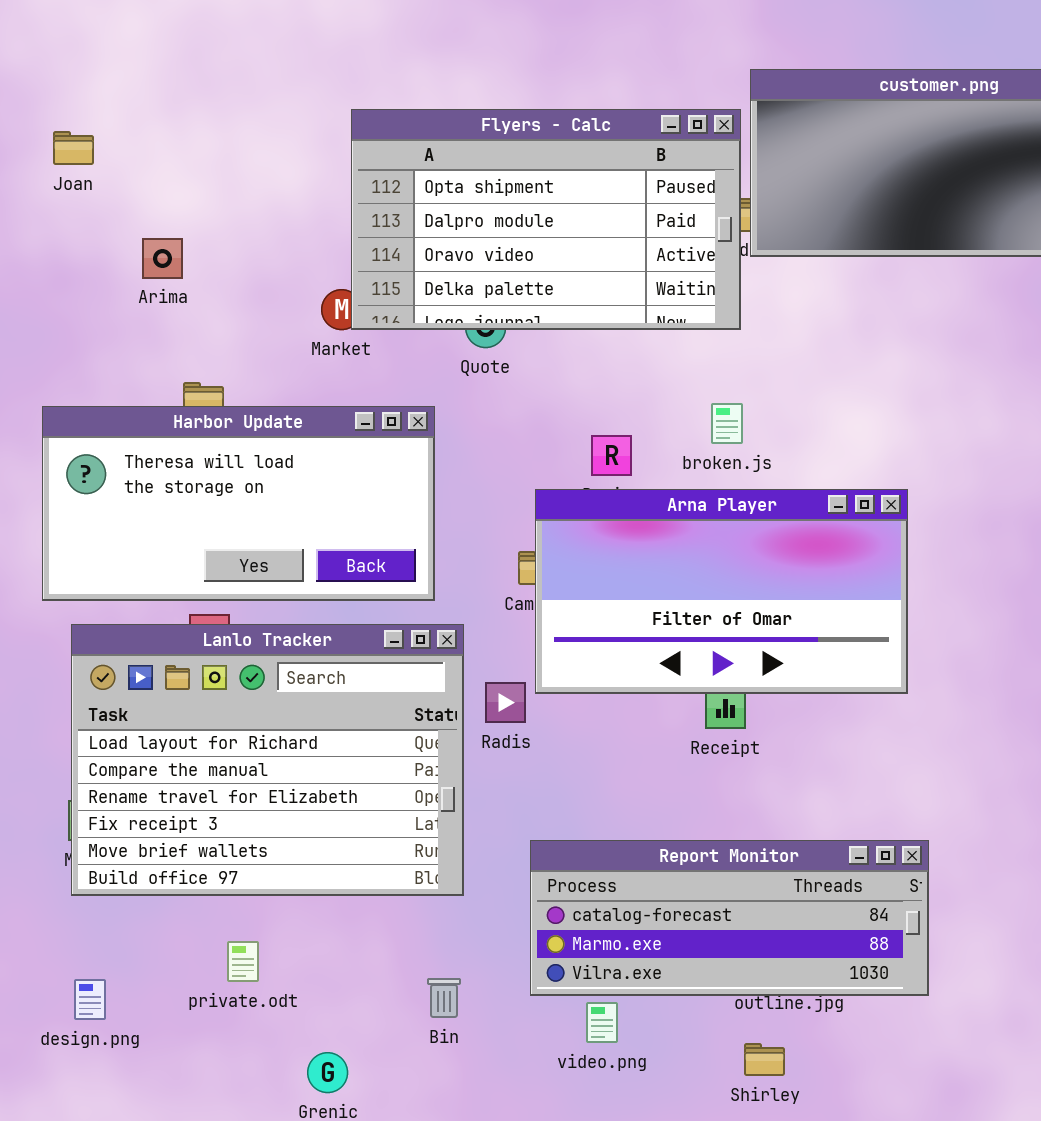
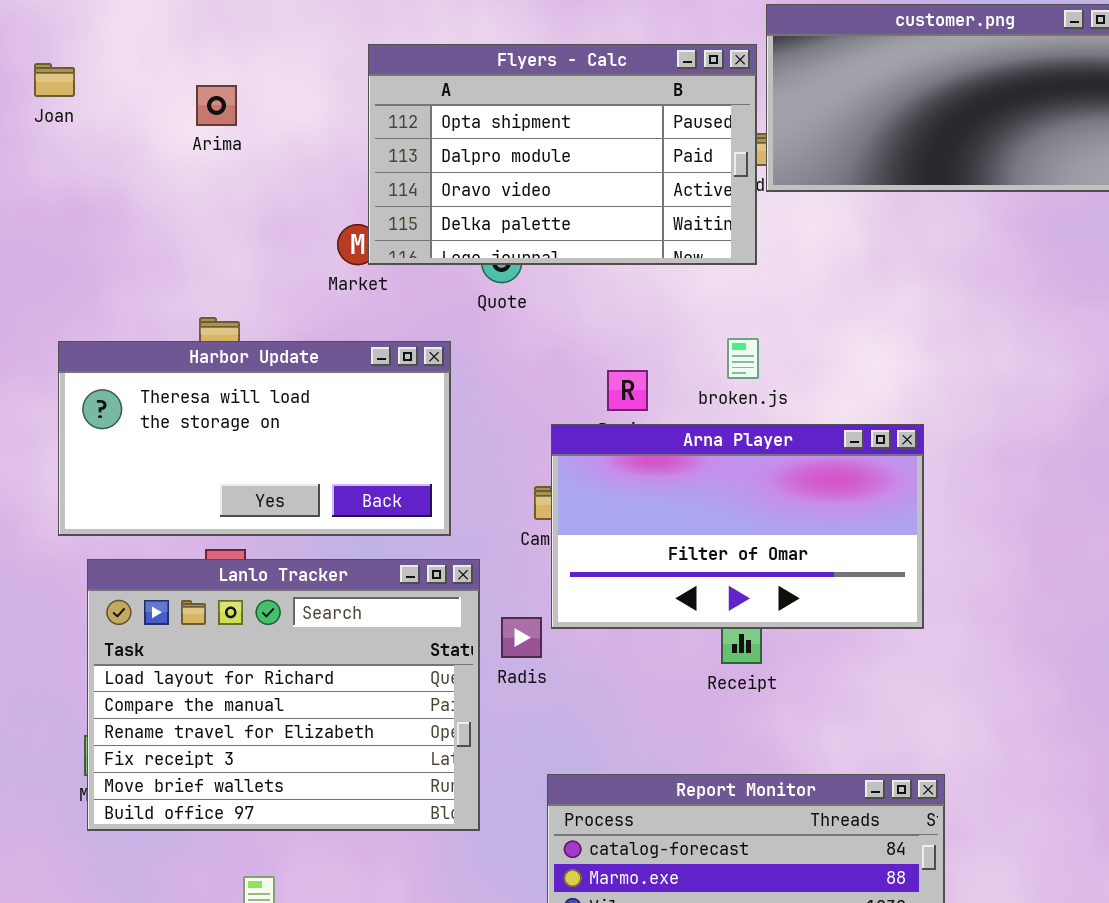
Joan: [53,131,94,165] -> [34,63,75,97], moved
Arima: [142,238,183,279] -> [196,85,237,126], moved

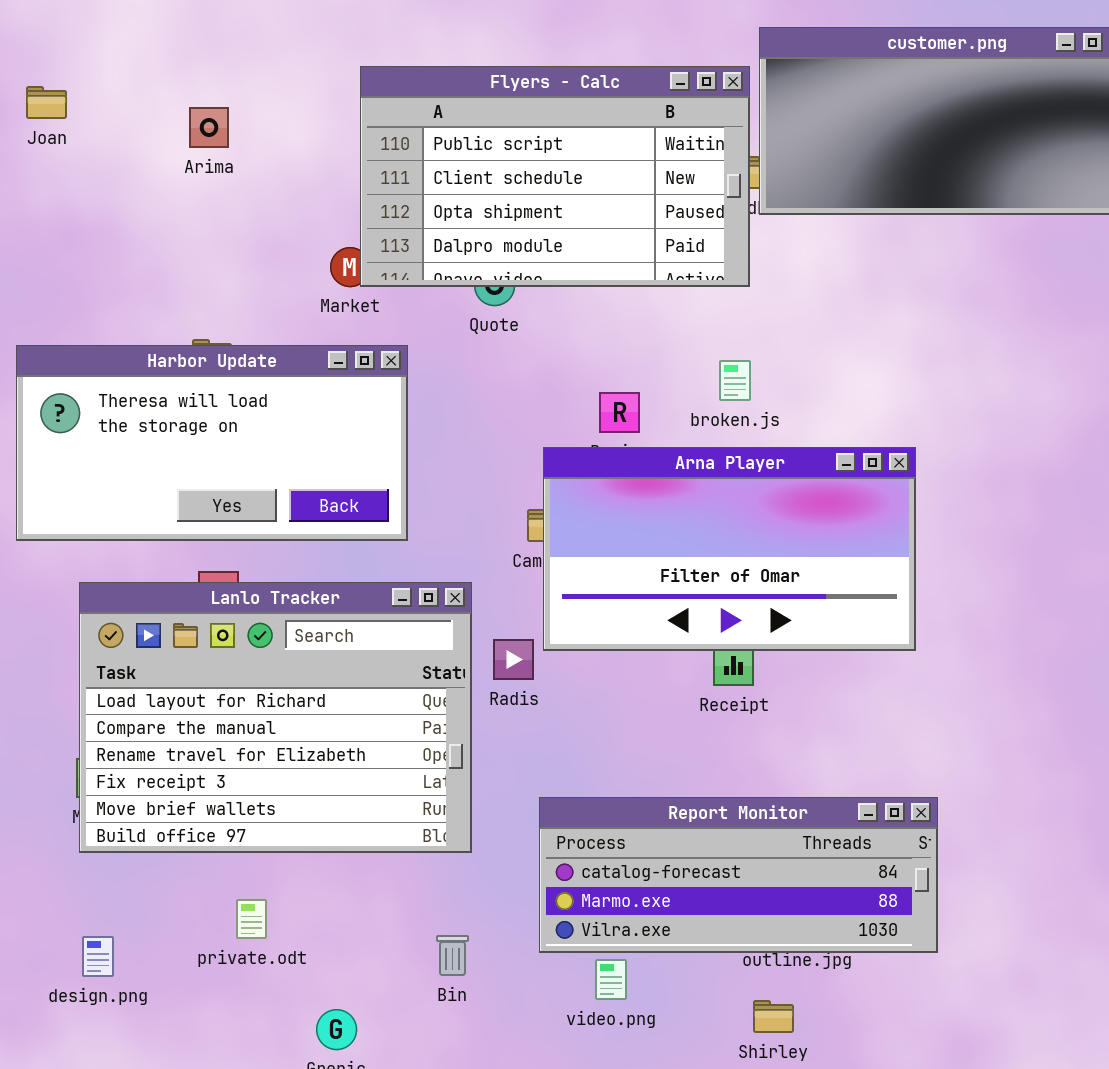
Flyers - Calc: [368,44,757,265] -> [360,66,750,287], scrolled up 2 rows
Harbor Update: [58,341,451,536] -> [16,345,408,541], moved

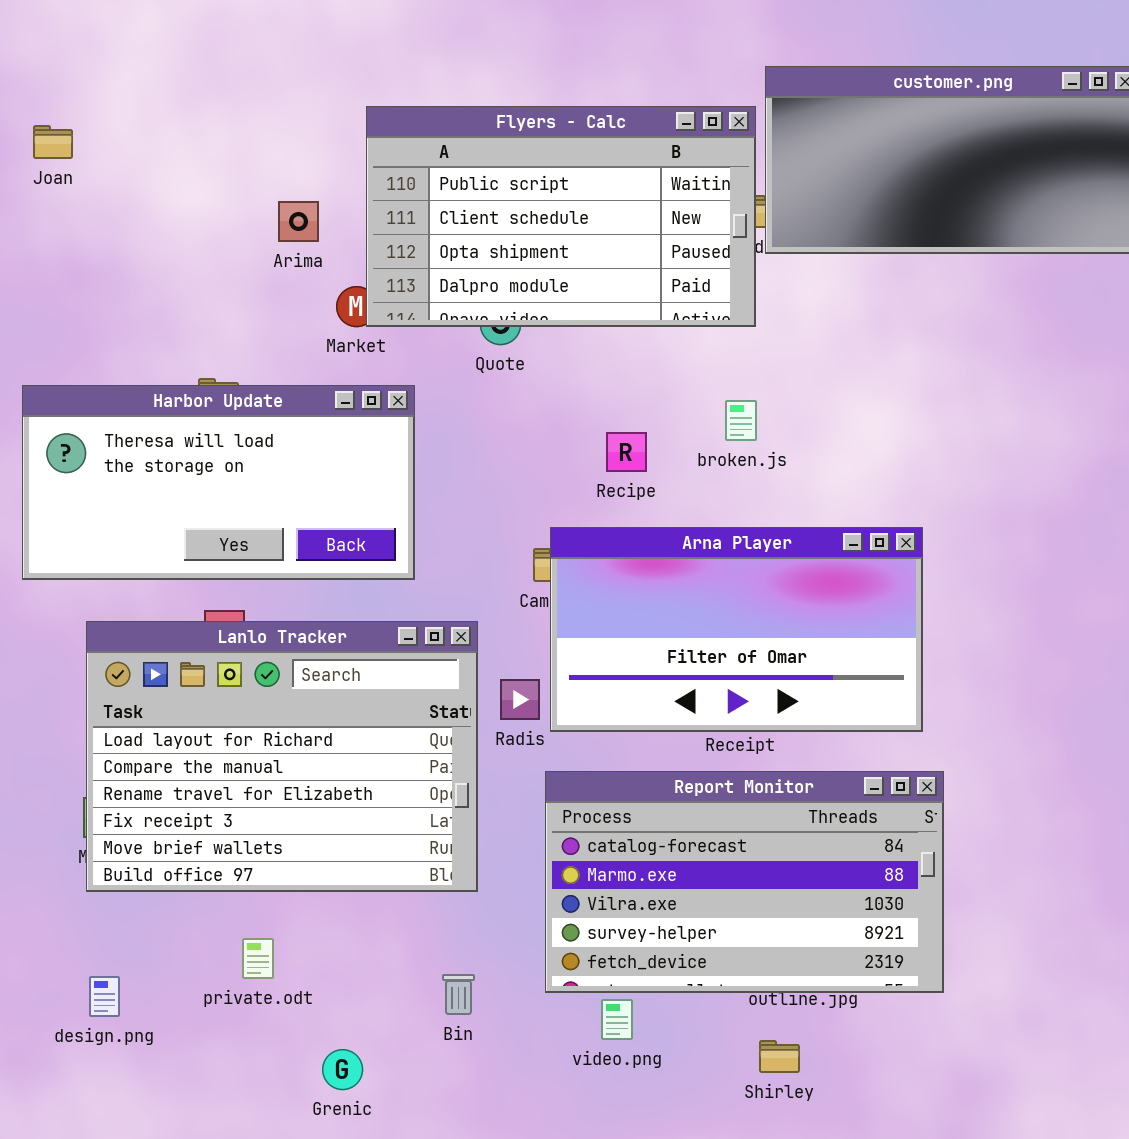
Arima: [189,107,229,148] -> [278,201,319,242], moved
Arna Player: [543,447,916,651] -> [550,527,923,732], moved
Report Monitor: [539,797,938,953] -> [545,771,944,993], resized

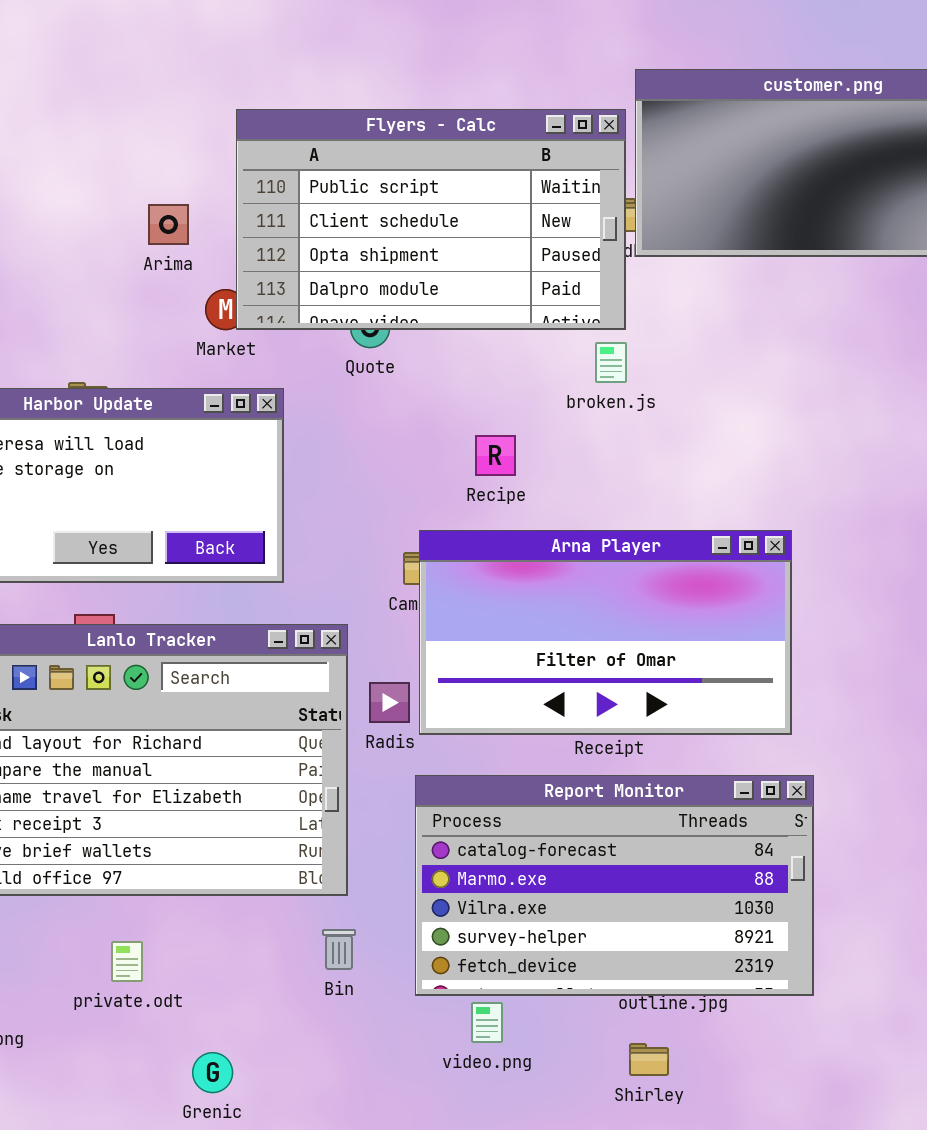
broken.js: [725,400,757,441] -> [595,342,627,383], moved
Bin: [442,974,475,1015] -> [322,929,356,970], moved

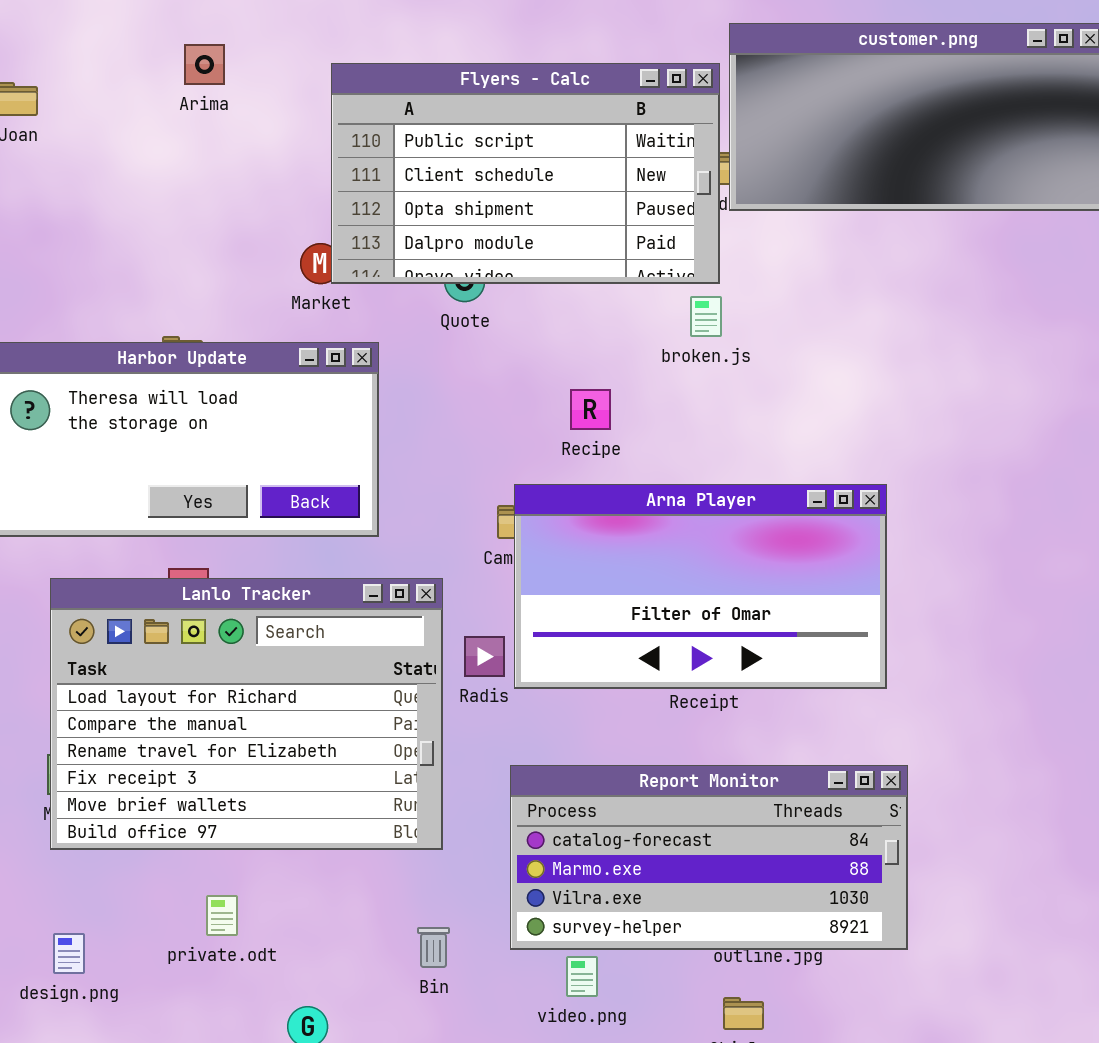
Arima: [148,204,189,245] -> [184,44,225,85], moved
Report Monitor: [415,775,814,996] -> [510,765,908,950], resized
Bin: [322,929,356,970] -> [417,927,450,968], moved

